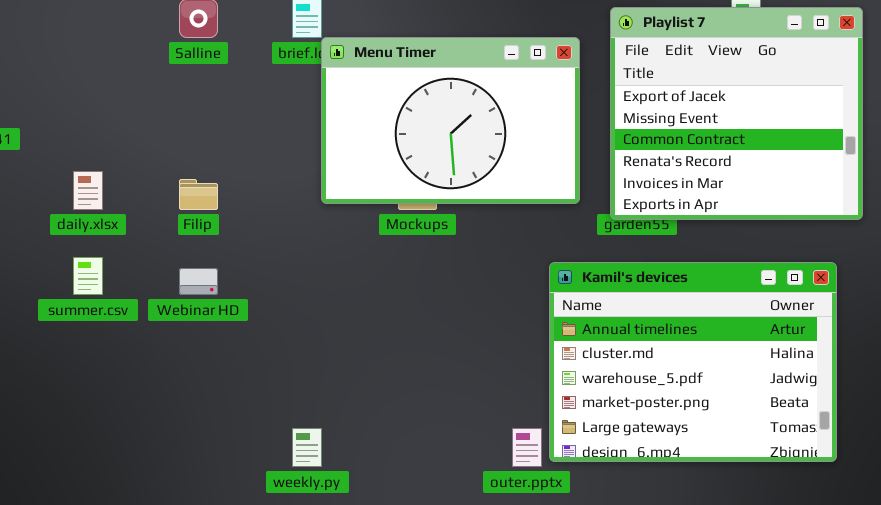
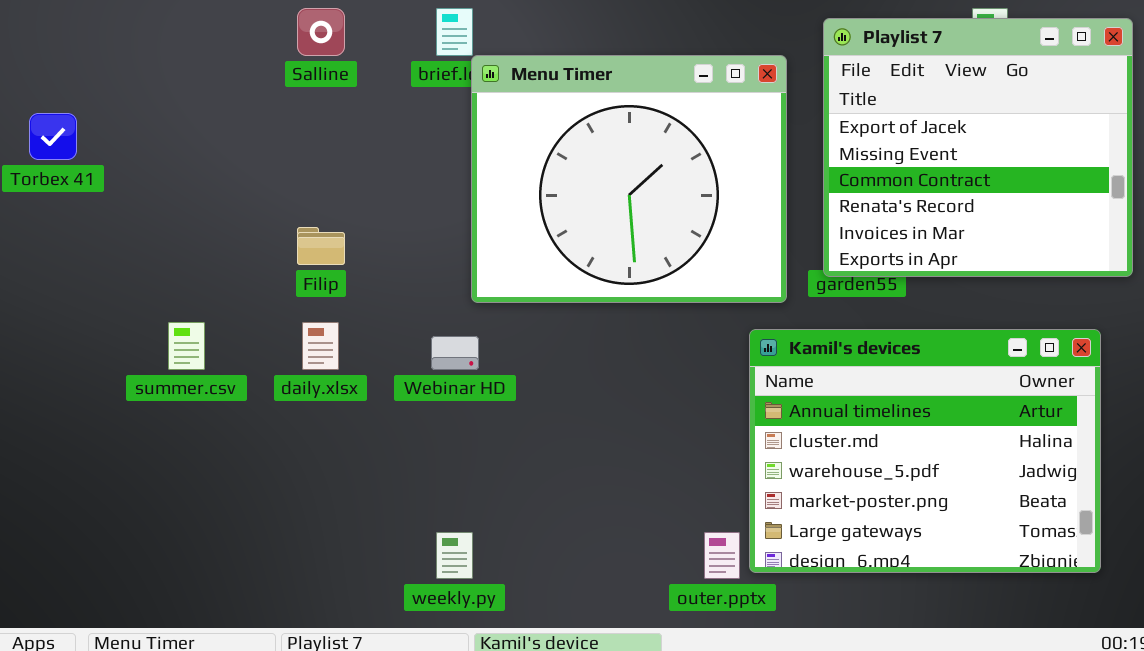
Menu Timer: [321,37,580,204] -> [471,55,787,303], resized
daily.xlsx: [73,171,103,210] -> [302,322,339,370], moved
Webinar HD: [179,268,218,295] -> [431,336,479,370], moved

